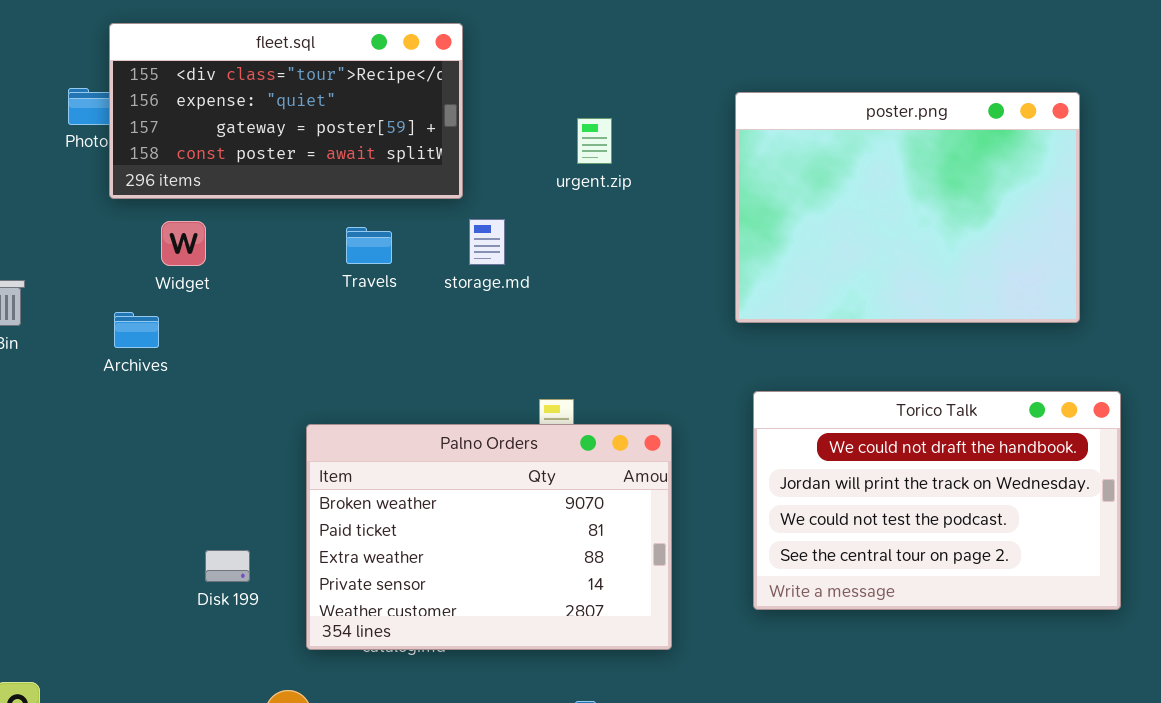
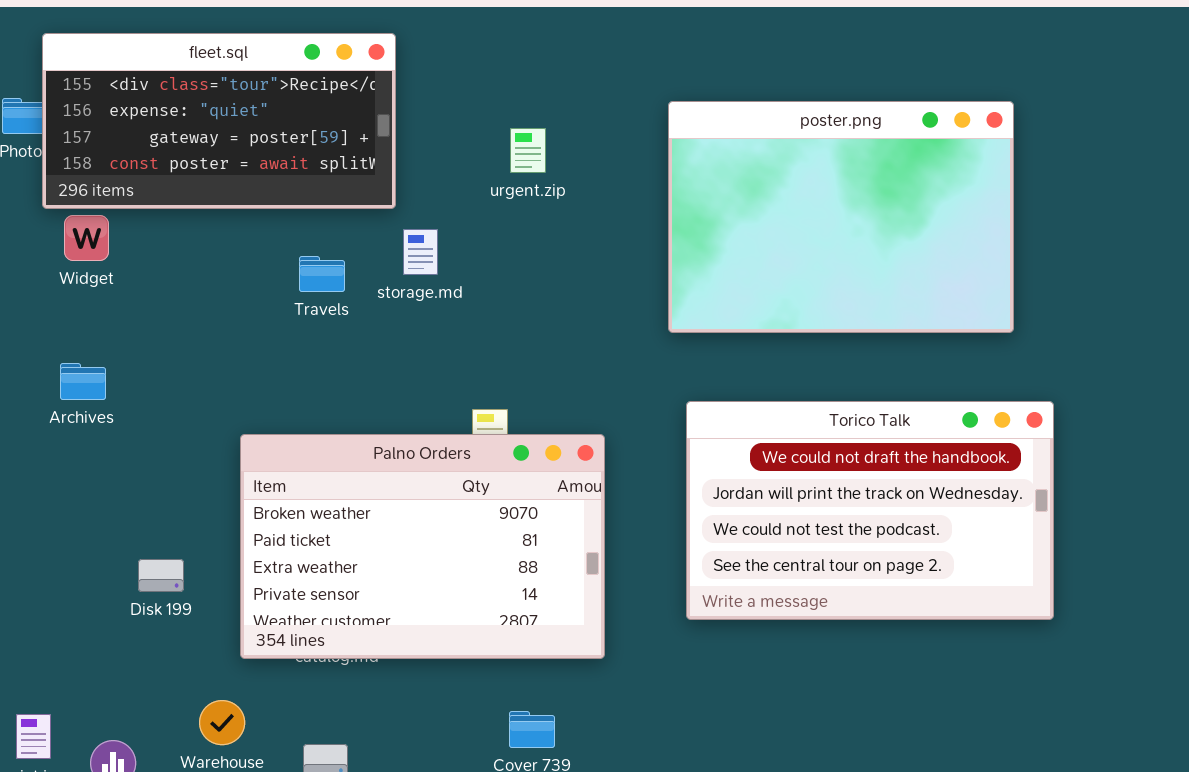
Widget: [161,221,206,266] -> [64,215,109,261], moved
Travels: [346,227,392,264] -> [299,256,345,292], moved
Archives: [114,312,159,348] -> [60,363,106,400], moved

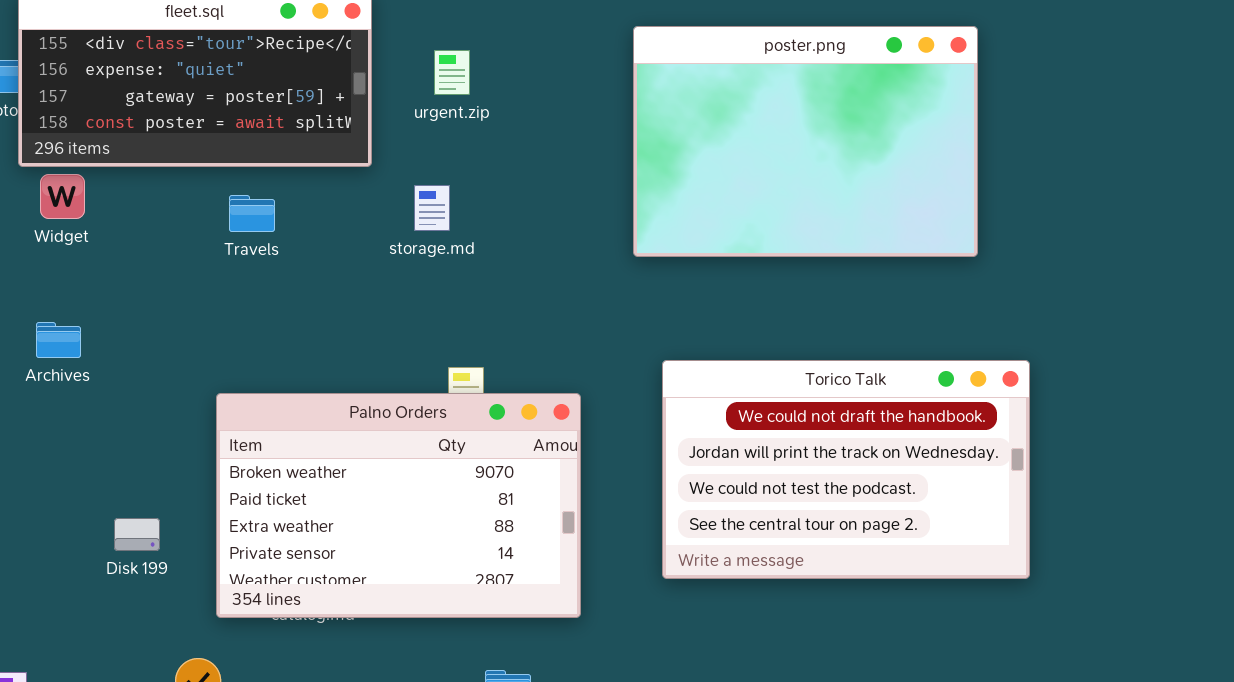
poster.png: [668,101,1014,333] -> [633,26,978,257], moved
urgent.zip: [510,128,546,173] -> [434,50,470,95], moved
storage.md: [403,229,438,275] -> [414,185,450,231], moved
Travels: [299,256,345,292] -> [229,195,275,232], moved

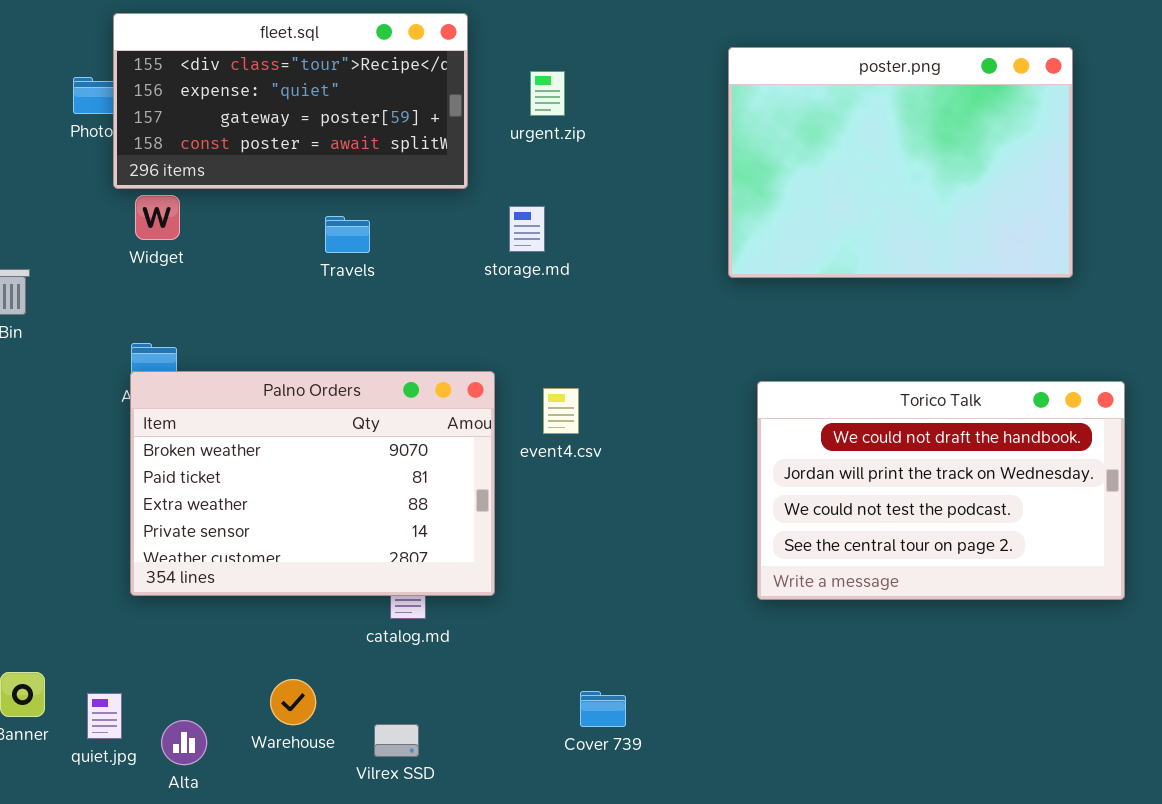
Palno Orders: [216,393,581,618] -> [130,371,495,596], moved

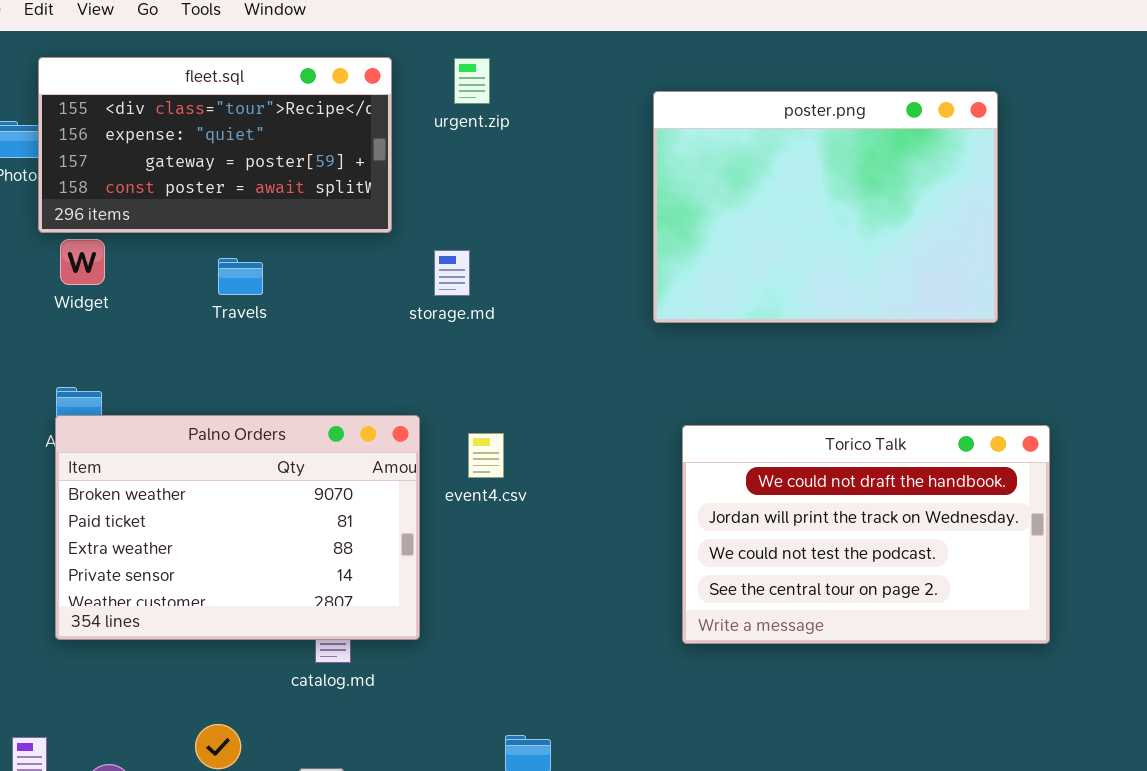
urgent.zip: [530,71,565,116] -> [454,58,490,104], moved
Travels: [325,216,370,253] -> [218,258,263,295], moved

